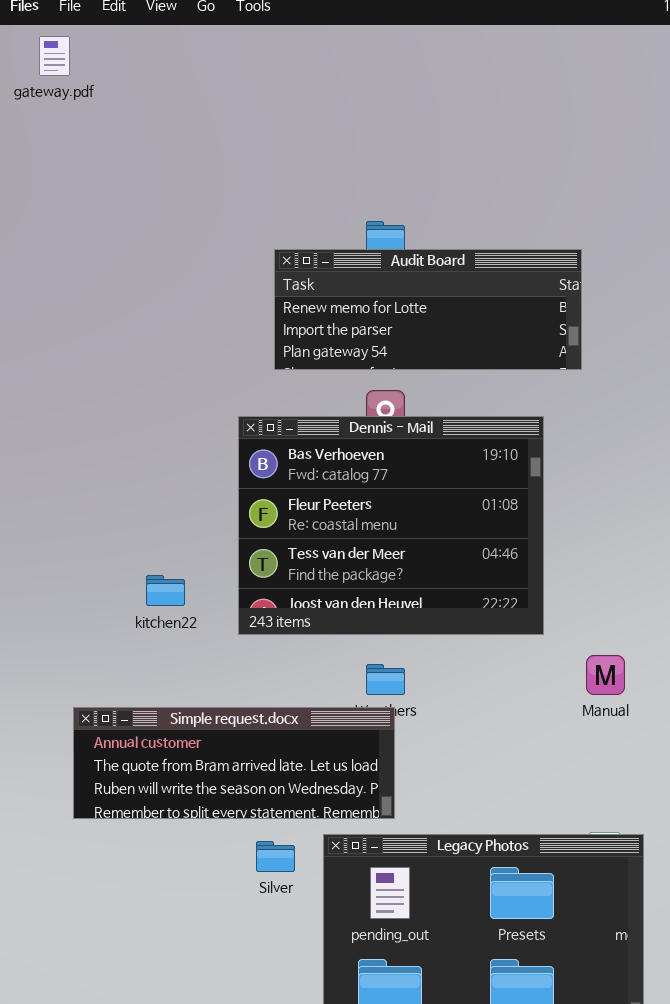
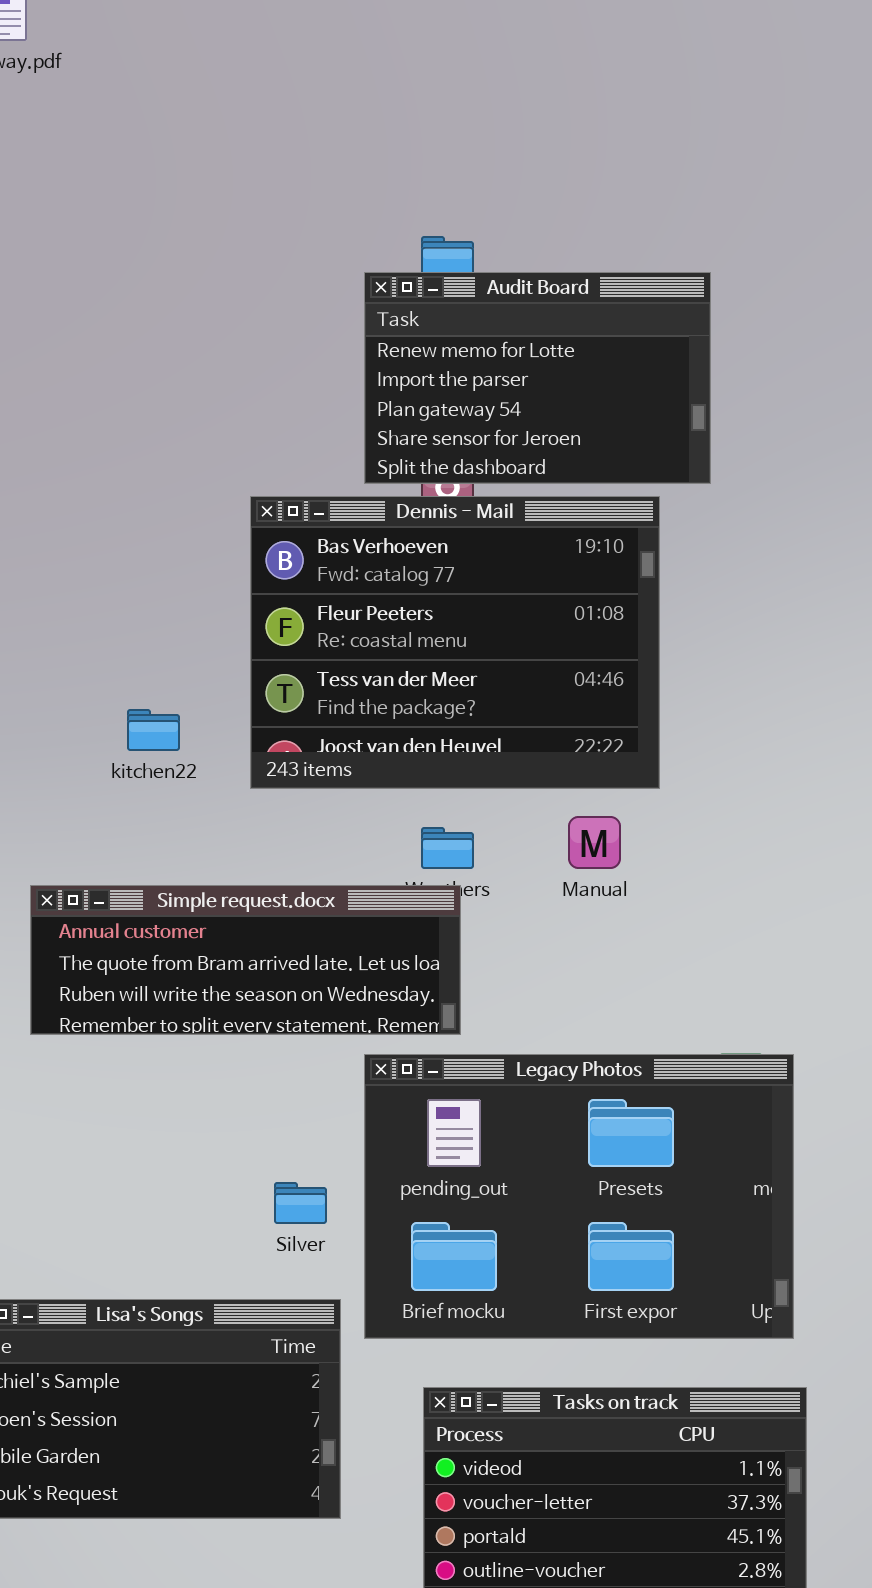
Audit Board: [274,249,582,370] -> [364,272,711,484], resized
Manual: [586,655,625,695] -> [568,816,621,869], moved
Silver: [256,841,295,872] -> [274,1182,327,1224], moved

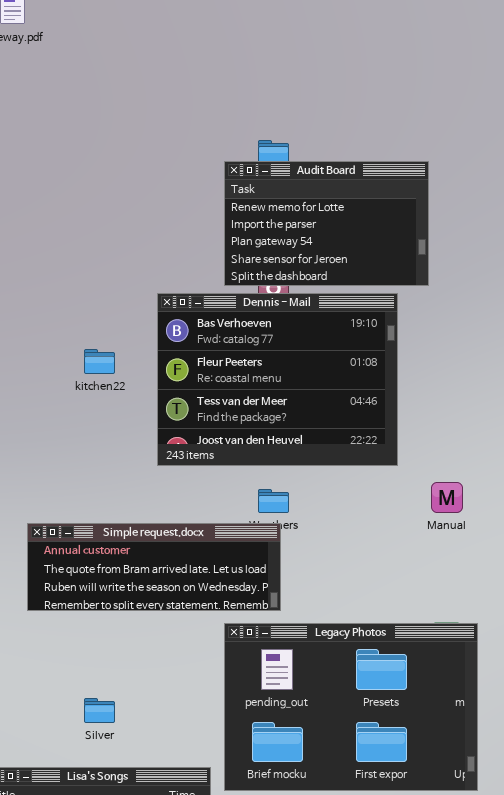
kitchen22: [127,709,180,751] -> [84,349,115,374], moved
Manual: [568,816,621,869] -> [431,482,463,513], moved
Silver: [274,1182,327,1224] -> [84,698,115,723], moved

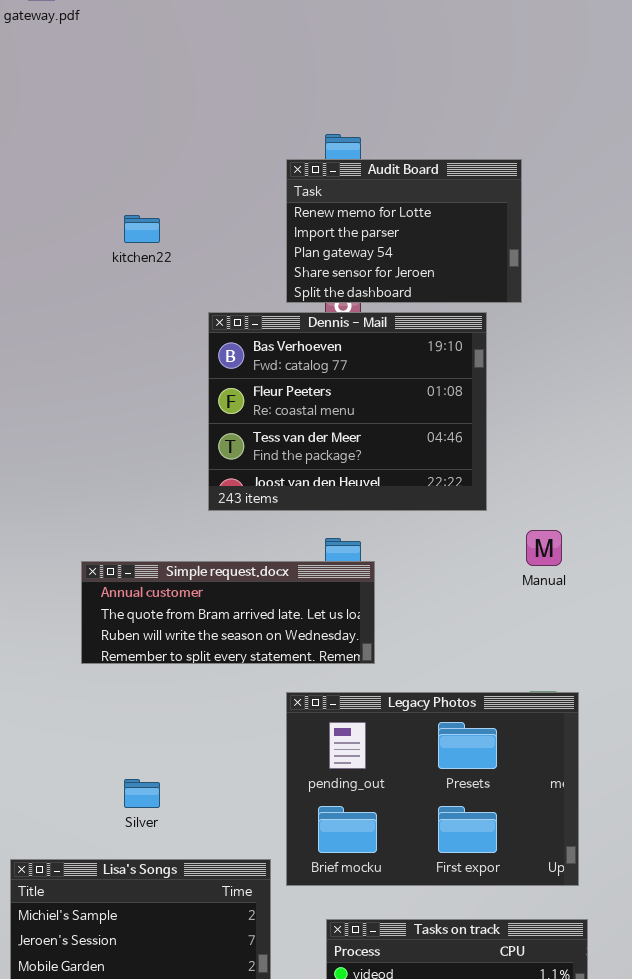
kitchen22: [84,349,115,374] -> [124,215,160,243], moved
Simple request.docx: [27,523,281,611] -> [81,561,375,664], moved

